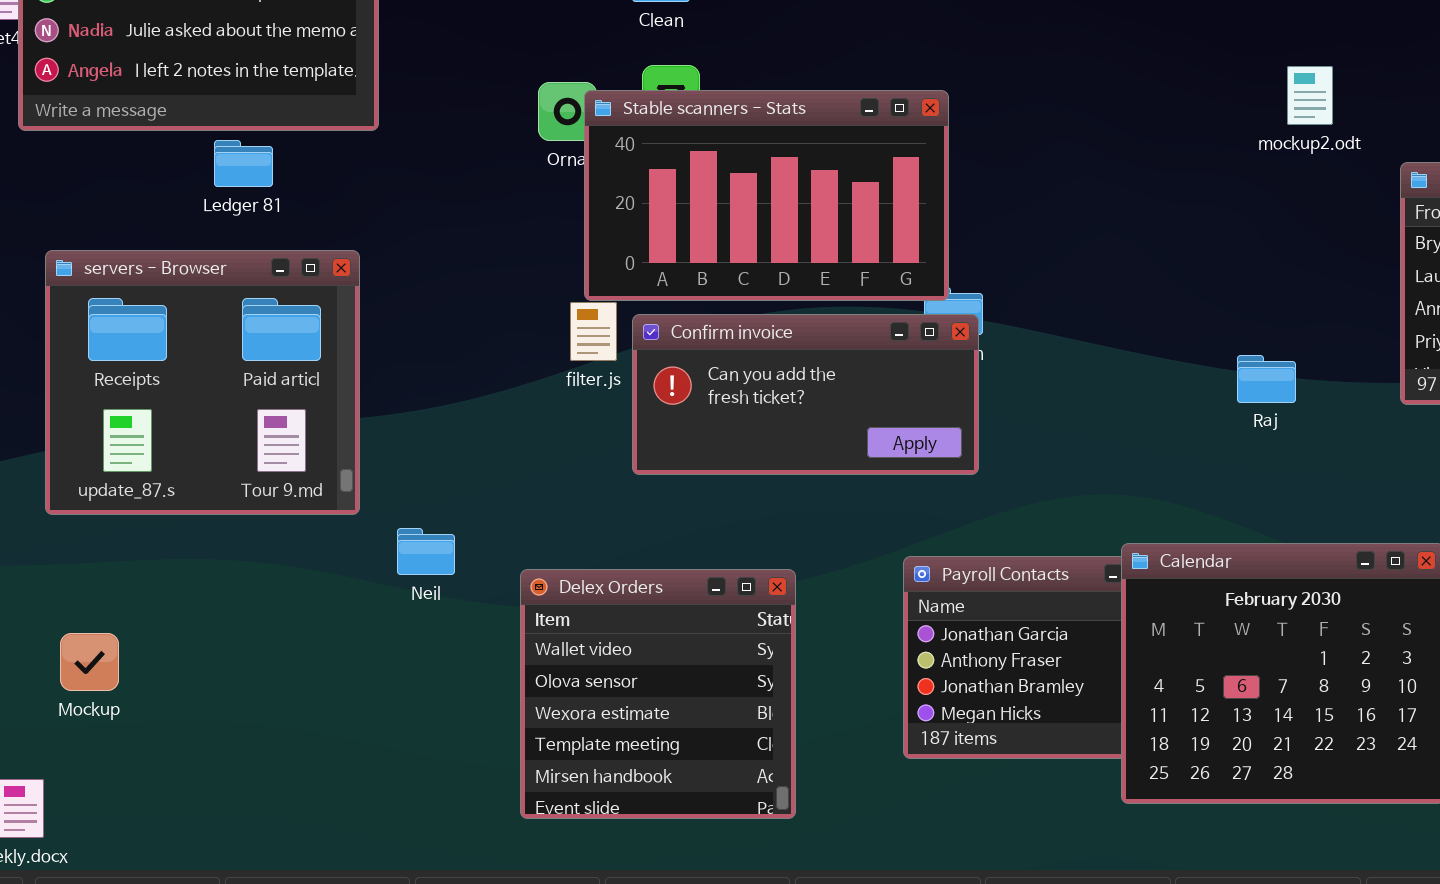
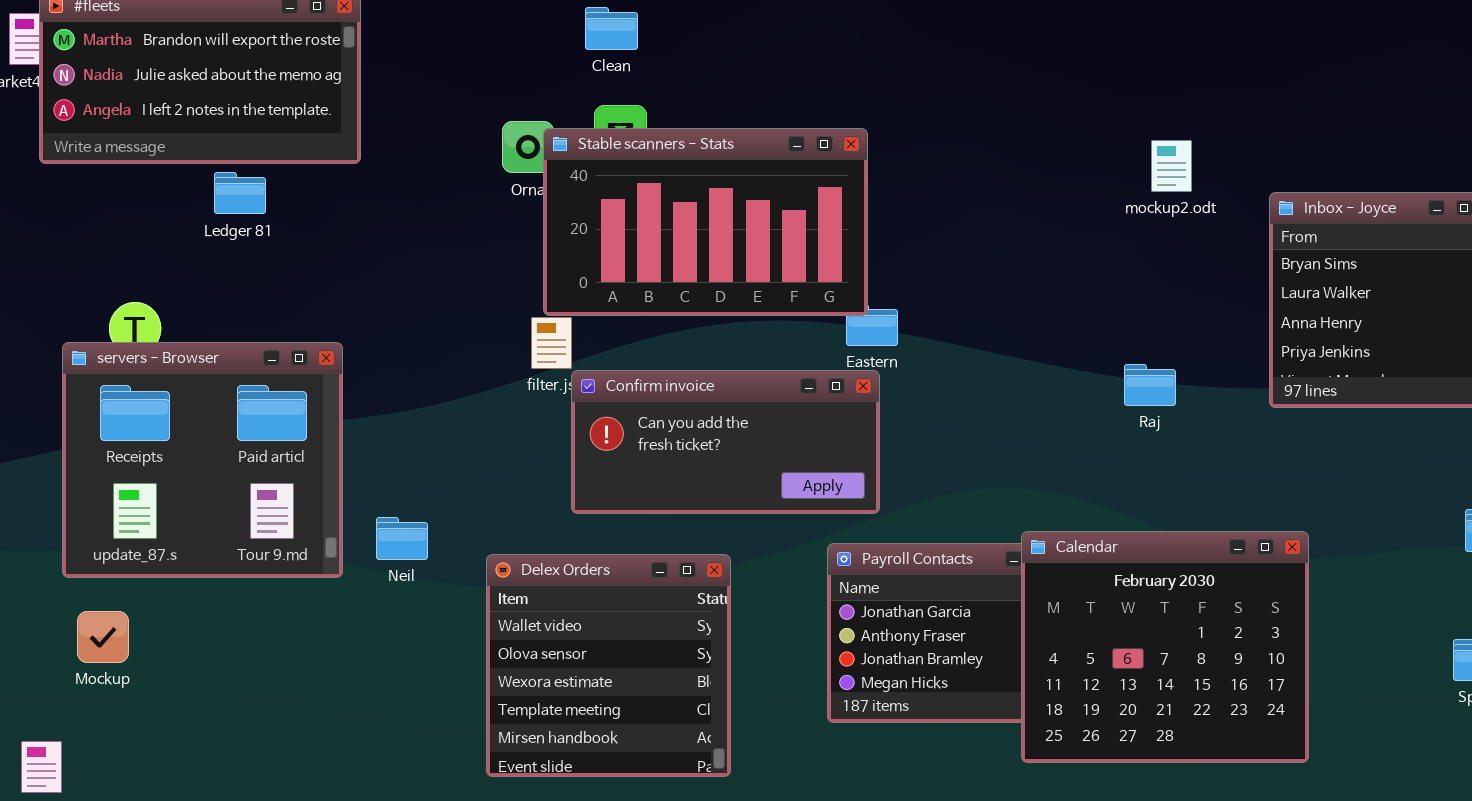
mockup2.odt: [1287,66,1333,125] -> [1151,140,1192,192], moved
servers - Browser: [45,250,360,515] -> [62,342,343,578], moved
Confirm invoice: [632,314,979,475] -> [571,370,880,514], moved

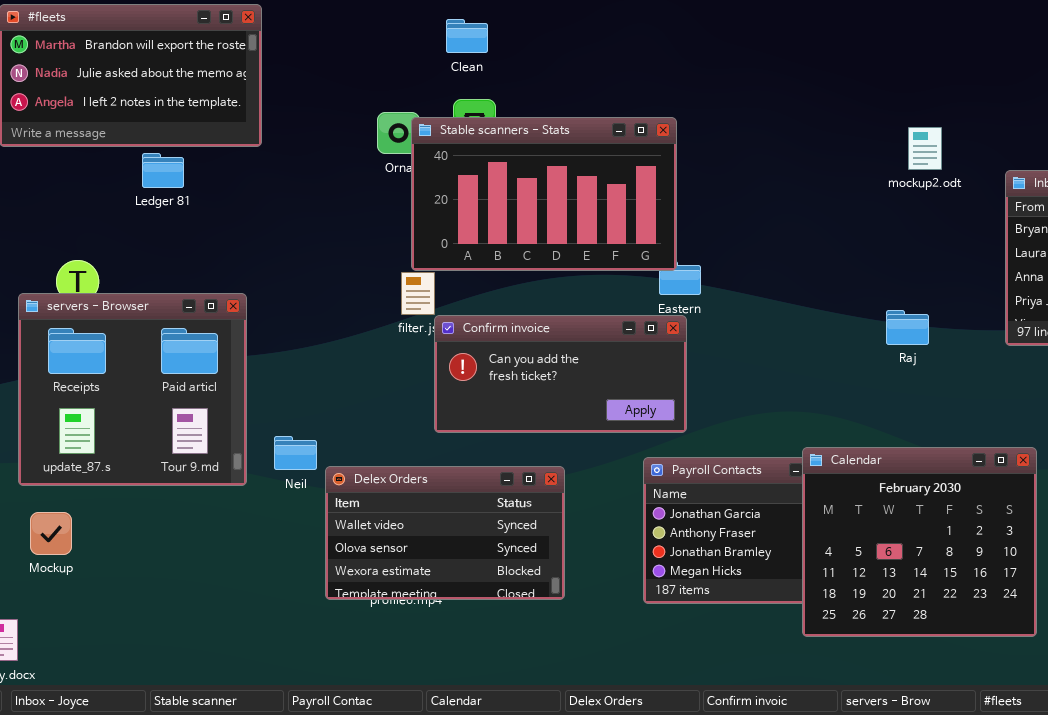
Delex Orders: [486,554,731,777] -> [325,466,565,600], resized

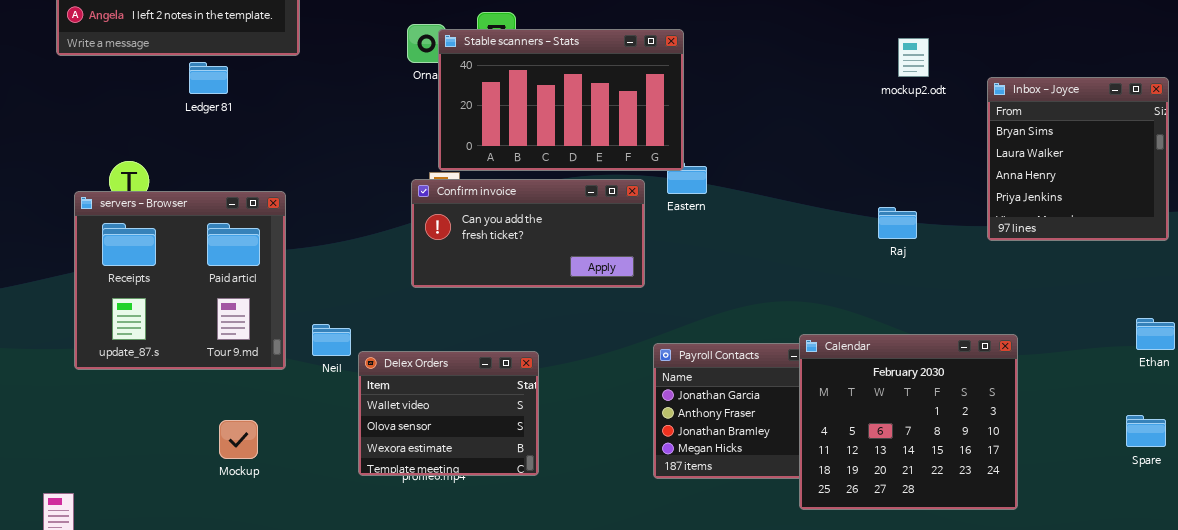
Confirm invoice: [434,315,687,433] -> [411,179,645,288], moved
Delex Orders: [325,466,565,600] -> [358,351,539,476], resized
Mockup: [30,512,72,555] -> [219,420,258,459], moved

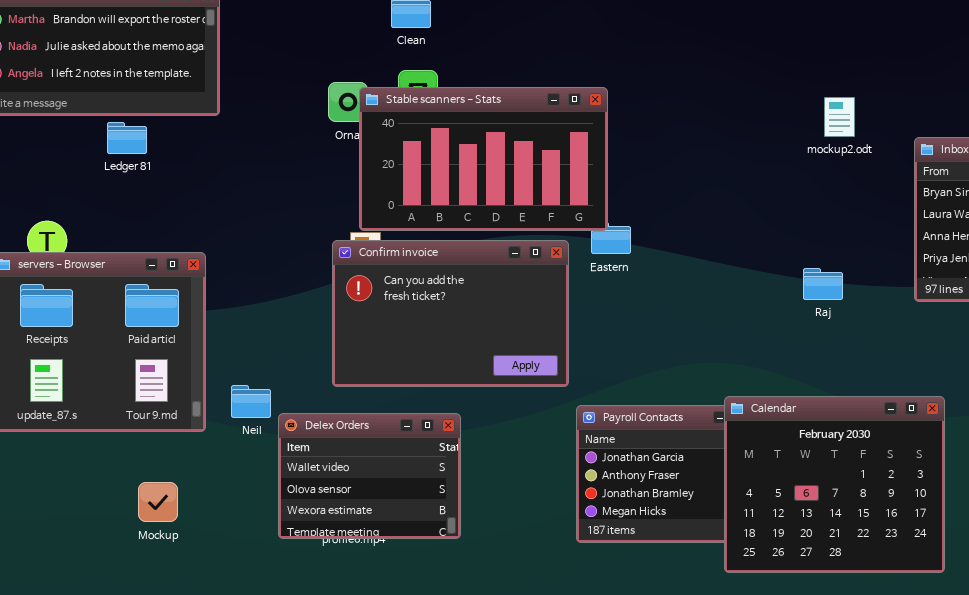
Confirm invoice: [411,179,645,288] -> [332,240,569,387], resized

